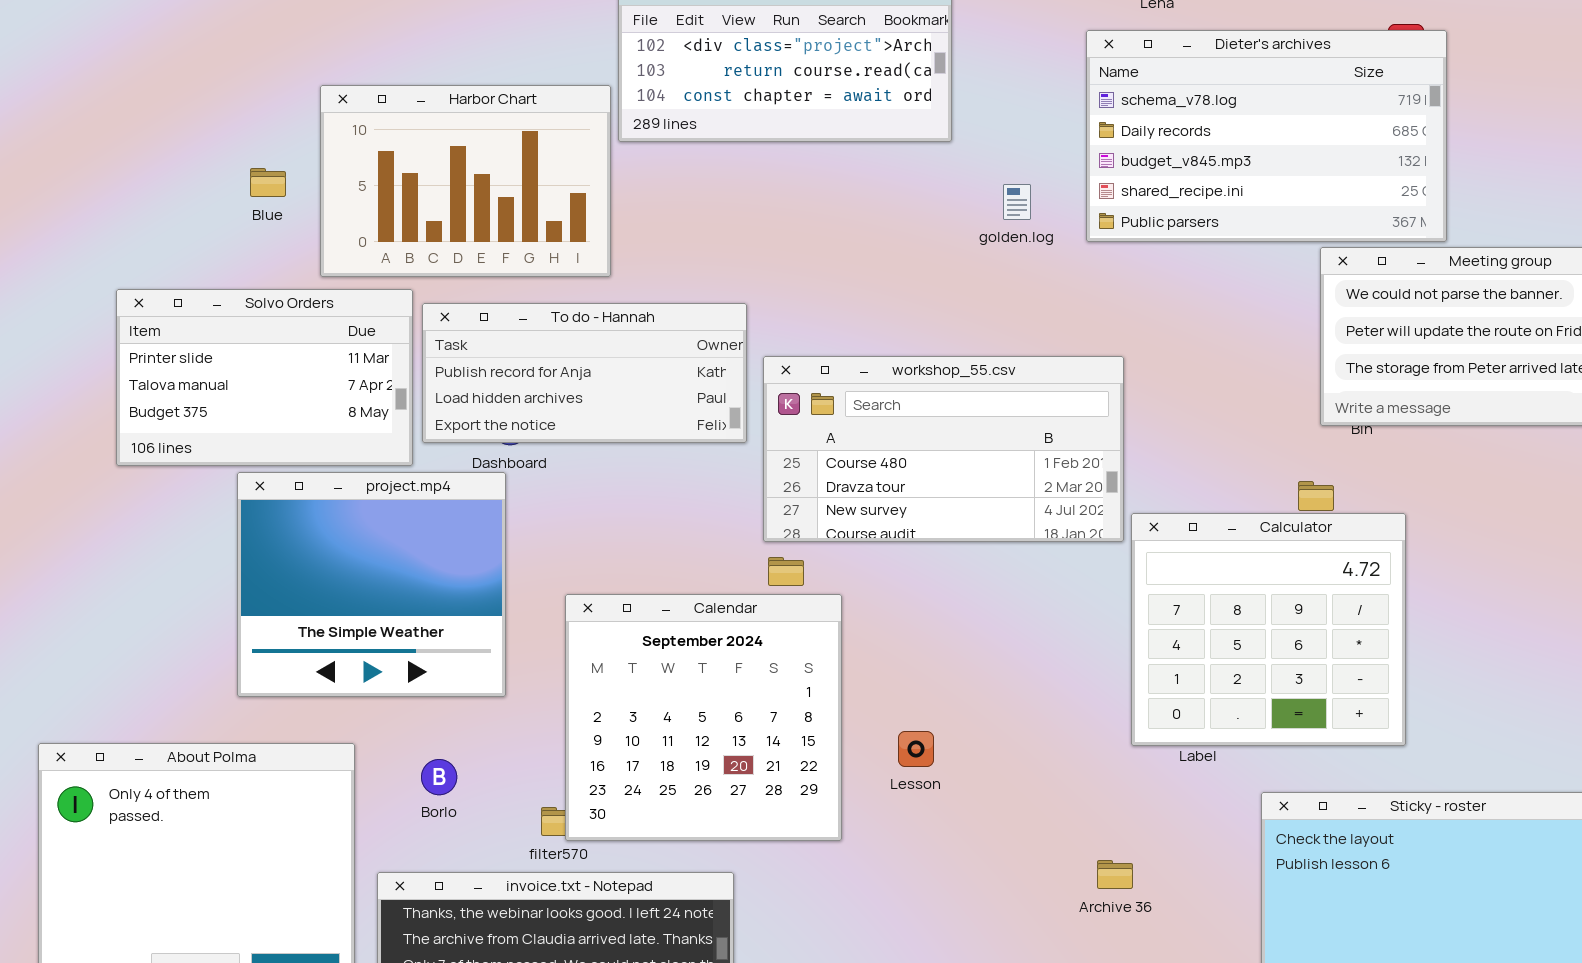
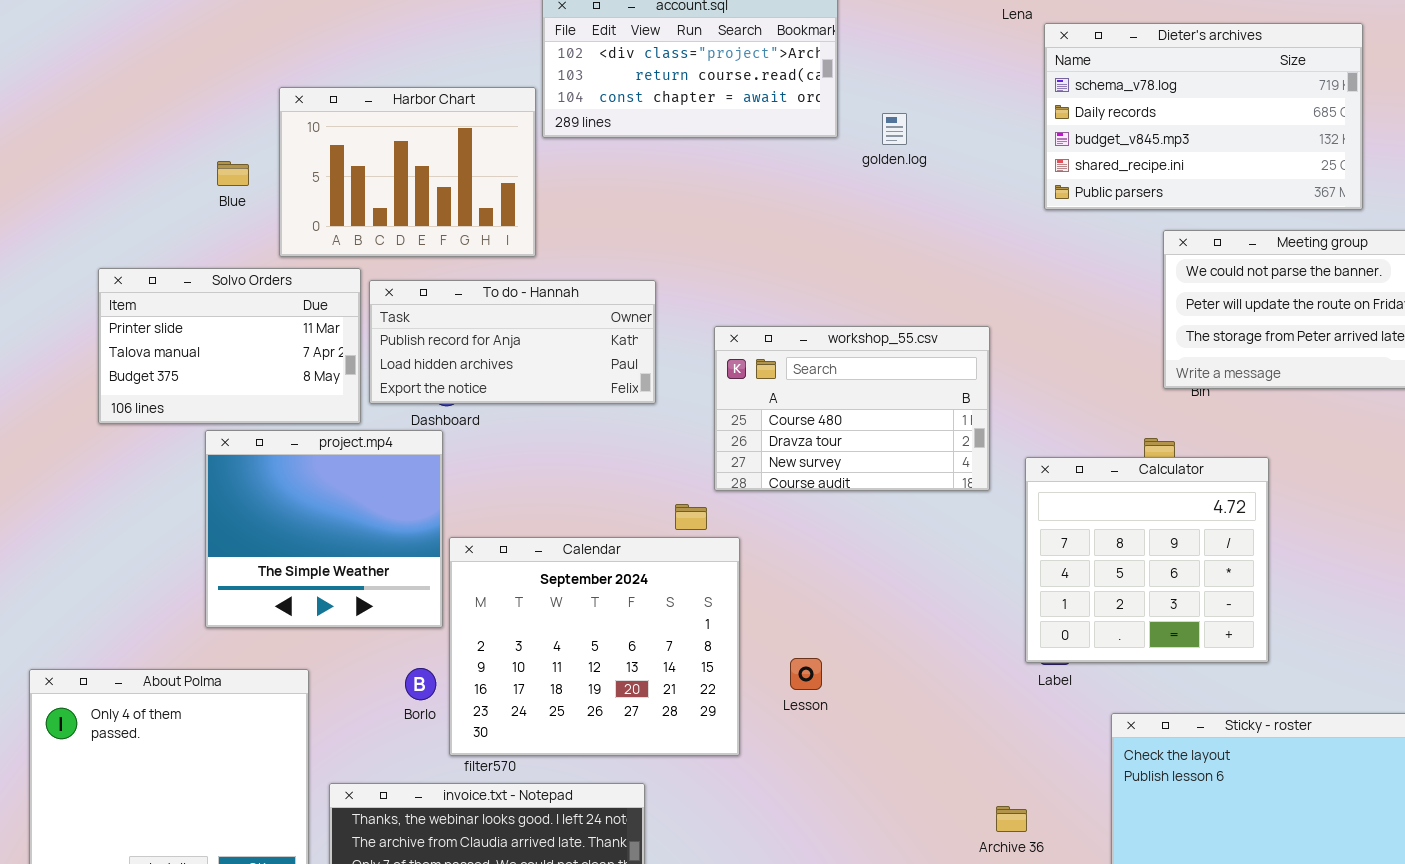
Dieter's archives: [1086,30,1447,242] -> [1044,23,1363,210], moved
golden.log: [1003,184,1031,220] -> [882,113,907,145], moved
workshop_55.csv: [763,356,1124,542] -> [714,326,990,491], resized
Calculator: [1131,513,1406,746] -> [1025,457,1269,663], moved
Calendar: [565,594,842,841] -> [449,537,740,756], resized
Borlo: [421,759,457,795] -> [405,668,436,700], moved
Archive 36: [1097,860,1133,889] -> [996,806,1027,832], moved

